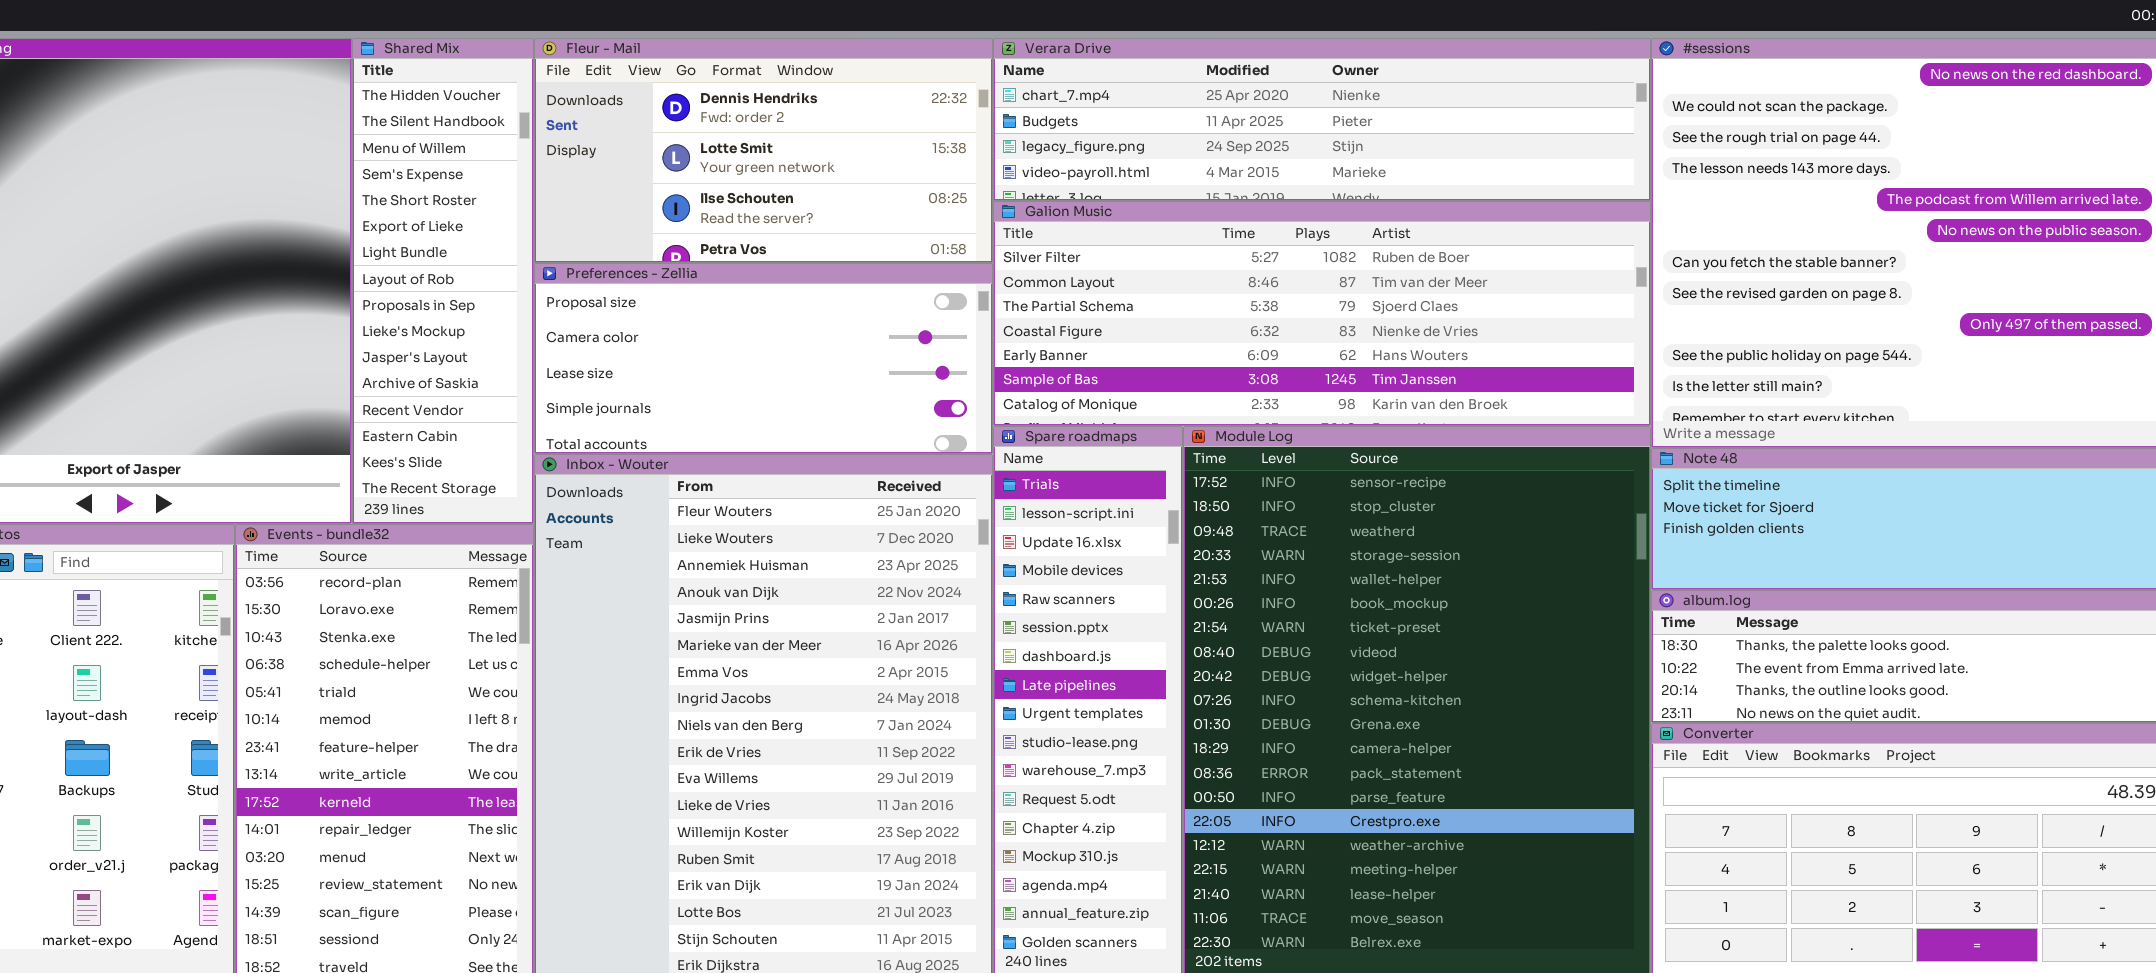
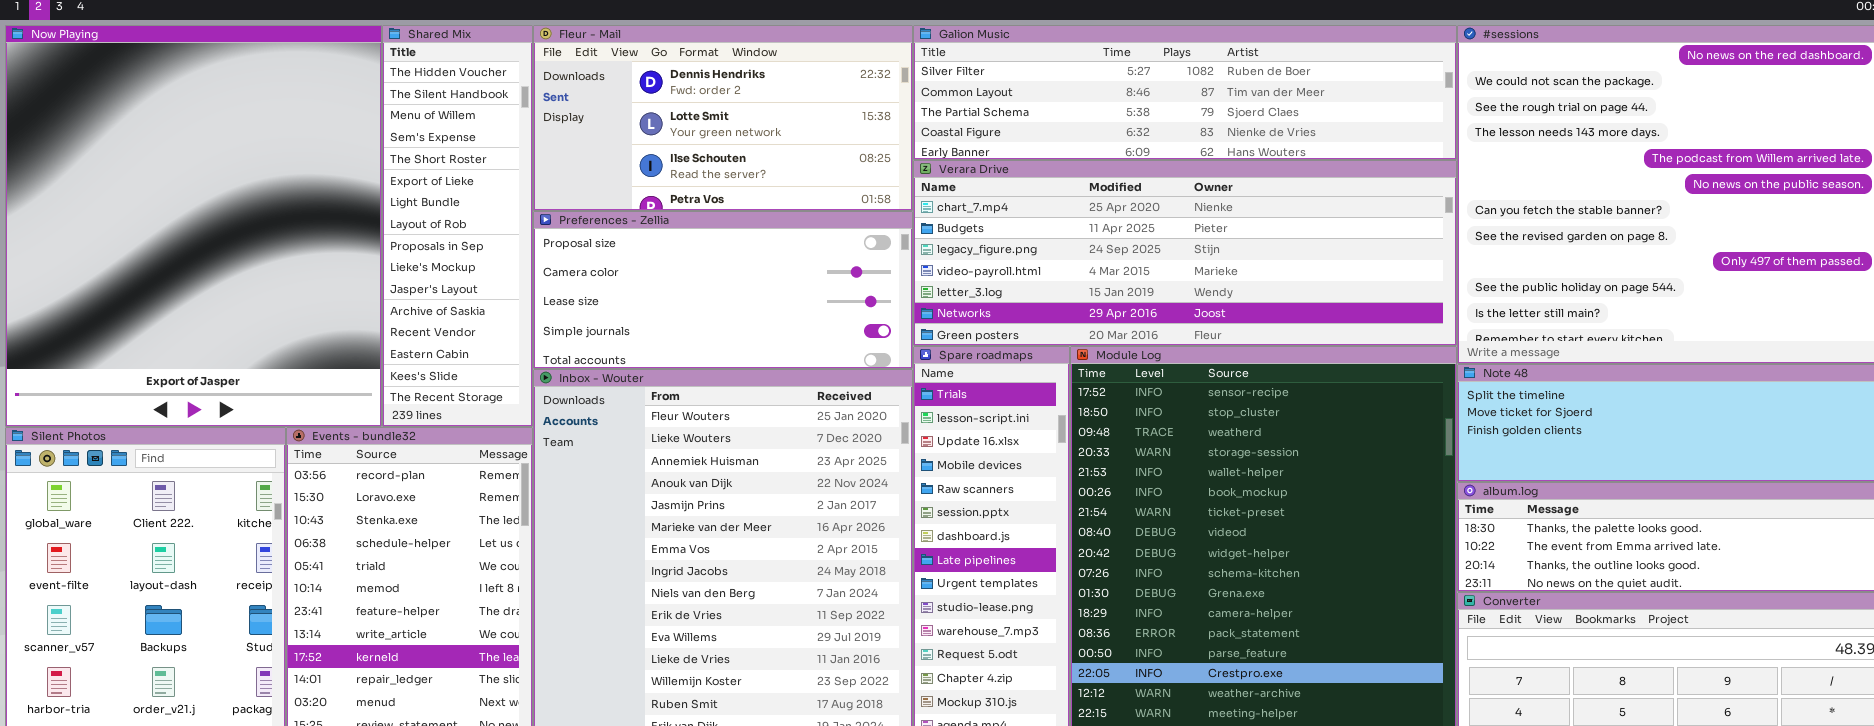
Verara Drive: [993,38,1651,201] -> [913,160,1457,346], moved, resized
Galion Music: [993,201,1651,426] -> [913,25,1457,160], moved, resized

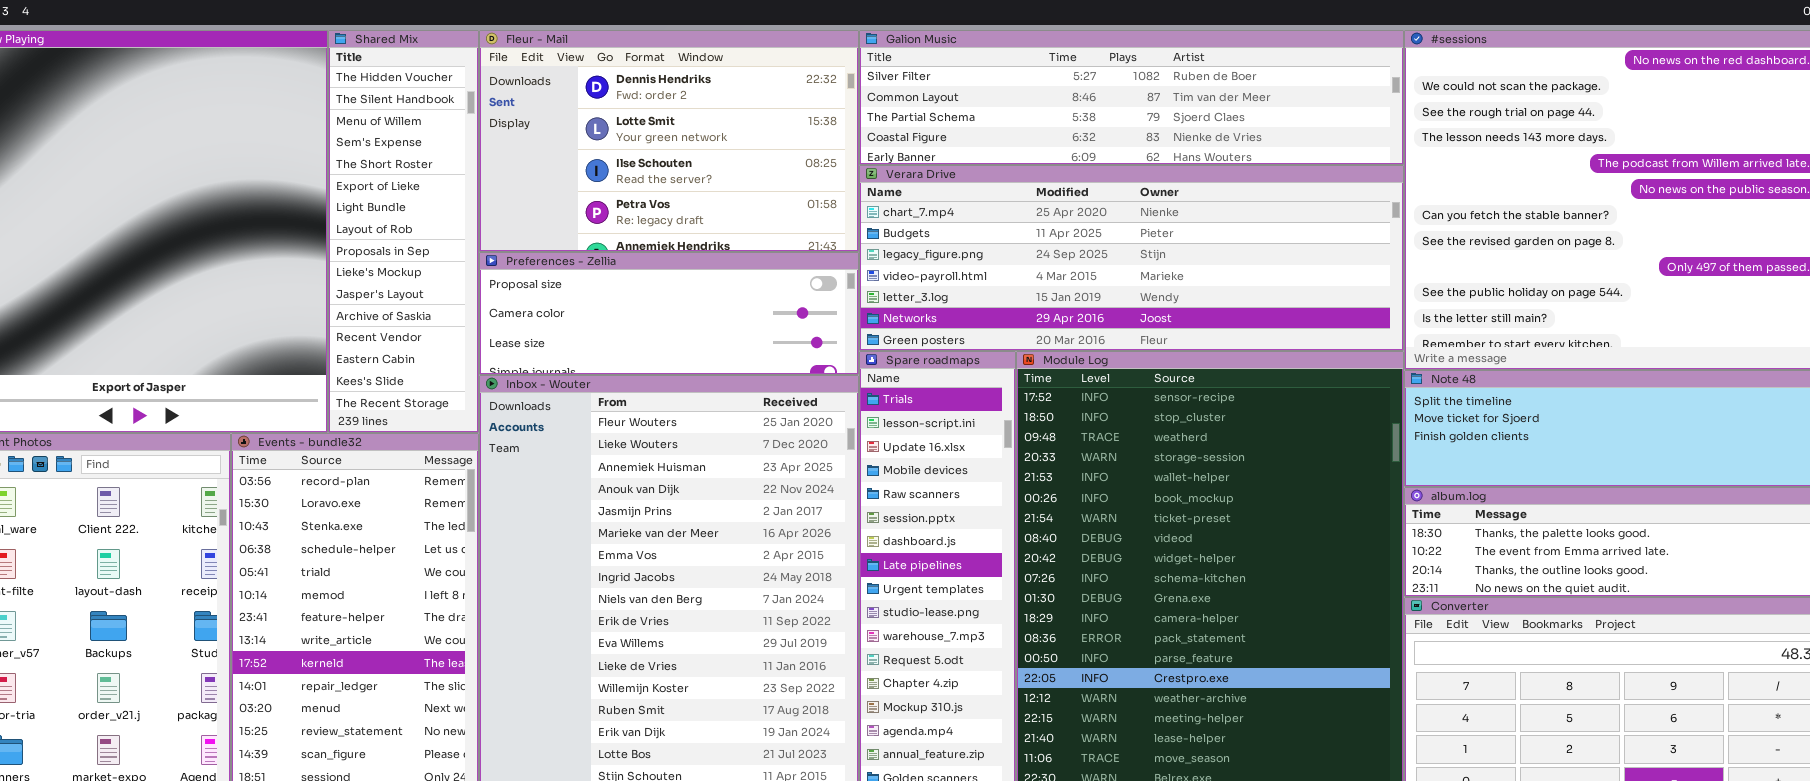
Fleur - Mail: [533,25,913,211] -> [479,30,859,252], resized
Preferences - Zellia: [533,211,913,369] -> [479,252,859,375], resized

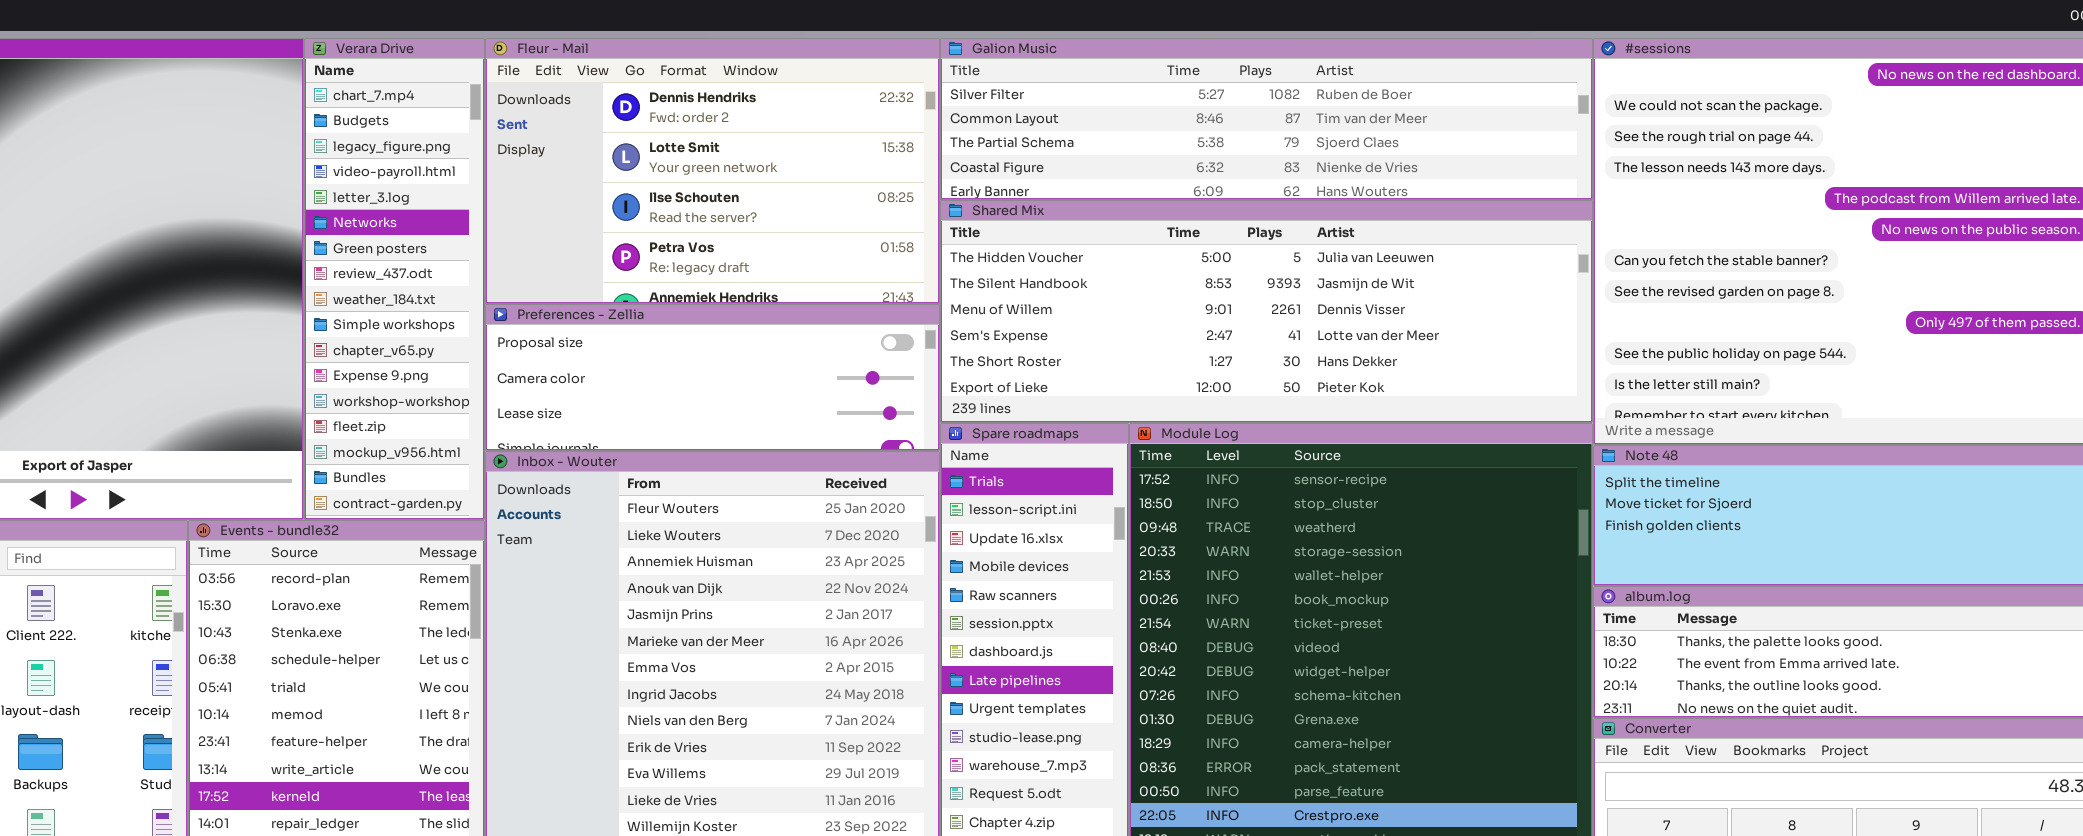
Shared Mix: [328,30,479,433] -> [940,200,1593,423], moved, resized
Verara Drive: [859,165,1404,351] -> [304,38,485,520], moved, resized

